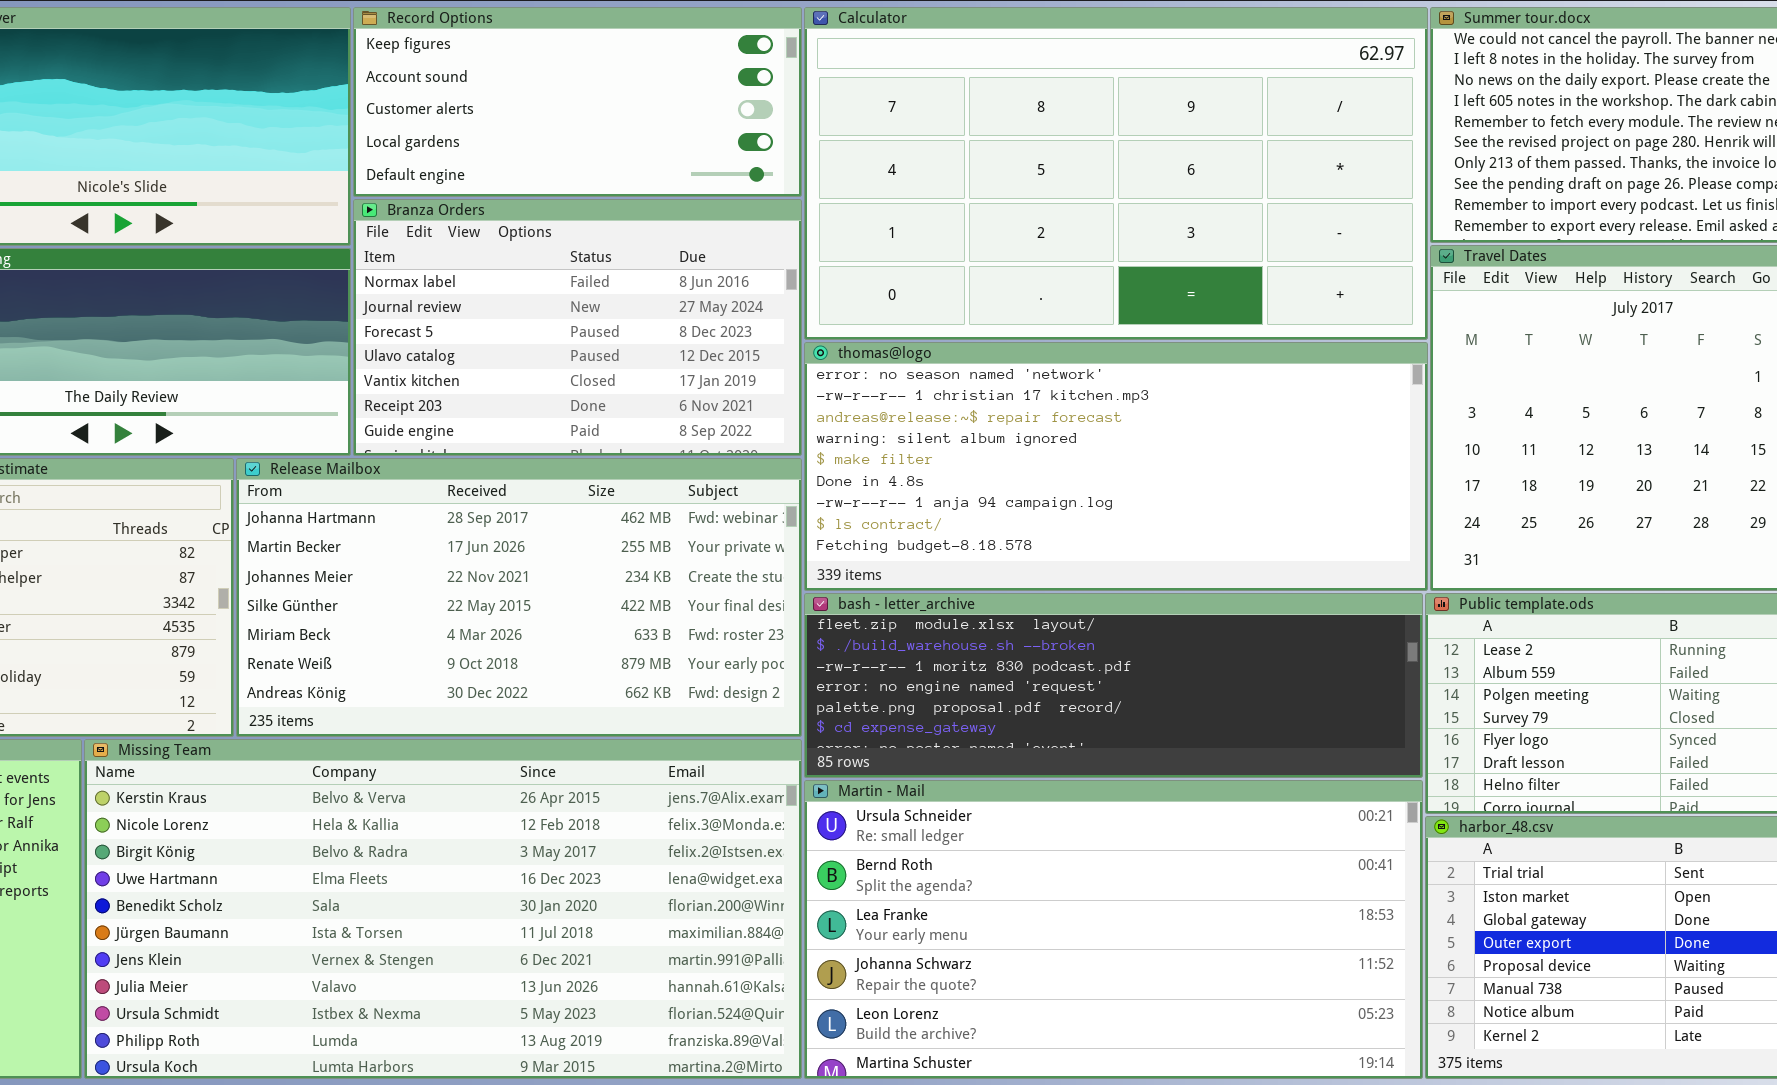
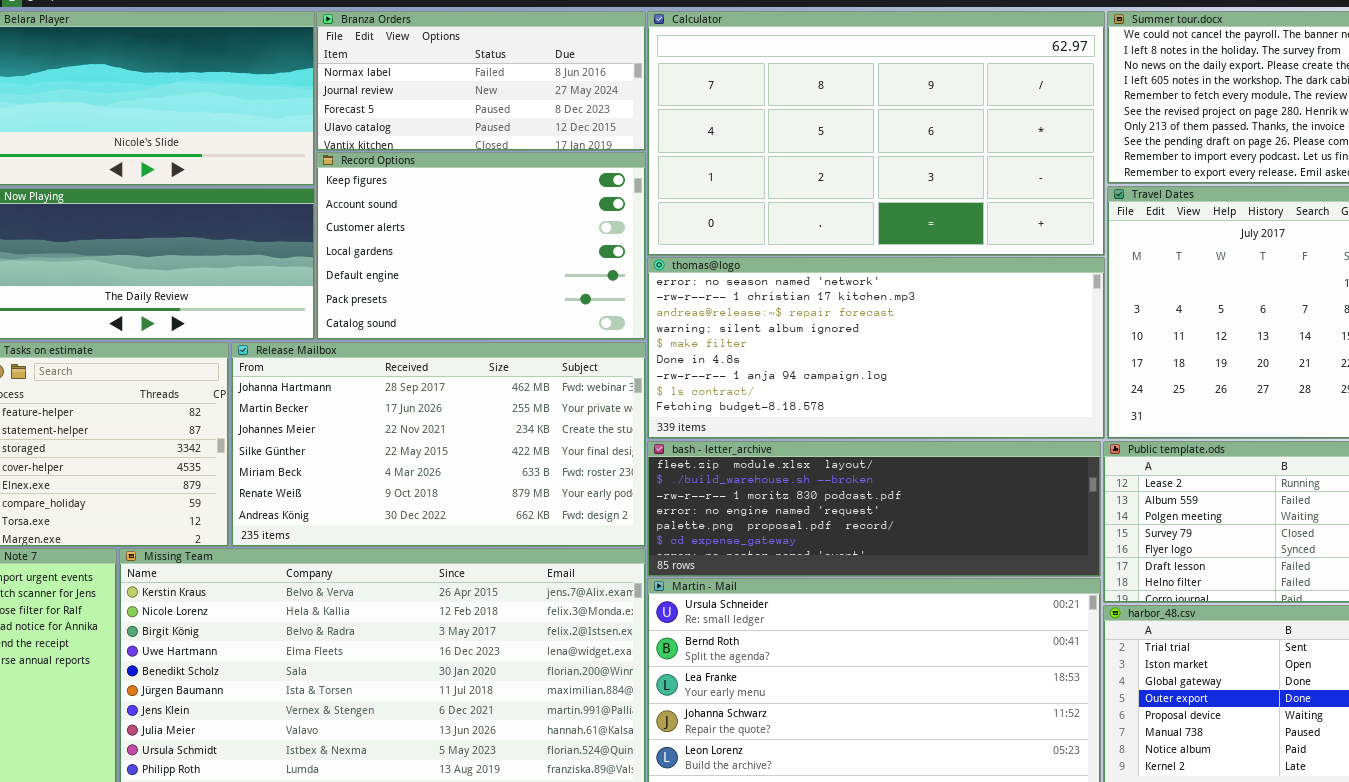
Record Options: [353,7,802,197] -> [316,152,646,340], moved, resized
Branza Orders: [353,199,802,456] -> [316,11,646,151], moved, resized

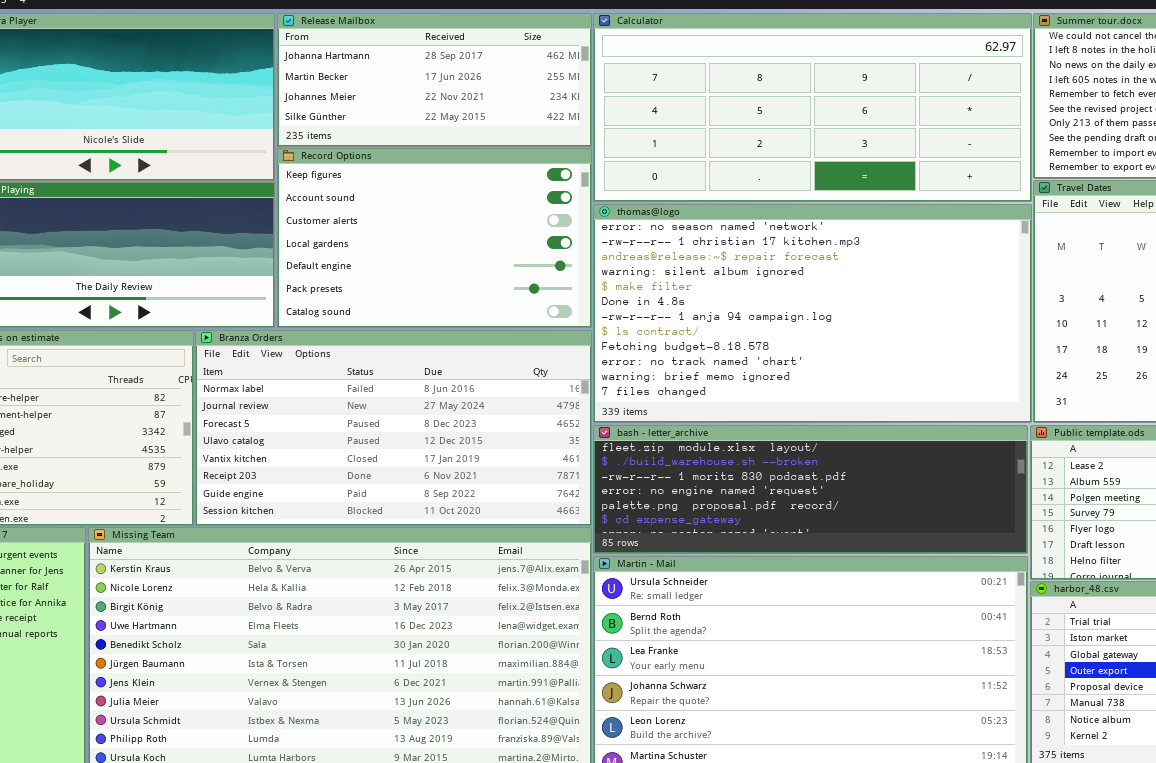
Branza Orders: [316,11,646,151] -> [195,330,592,526], moved, resized
Calculator: [647,11,1105,256] -> [593,13,1032,202], resized
thomas@logo: [647,257,1105,439] -> [593,204,1032,423], resized
Release Mailbox: [231,342,646,547] -> [277,13,592,147], moved, resized

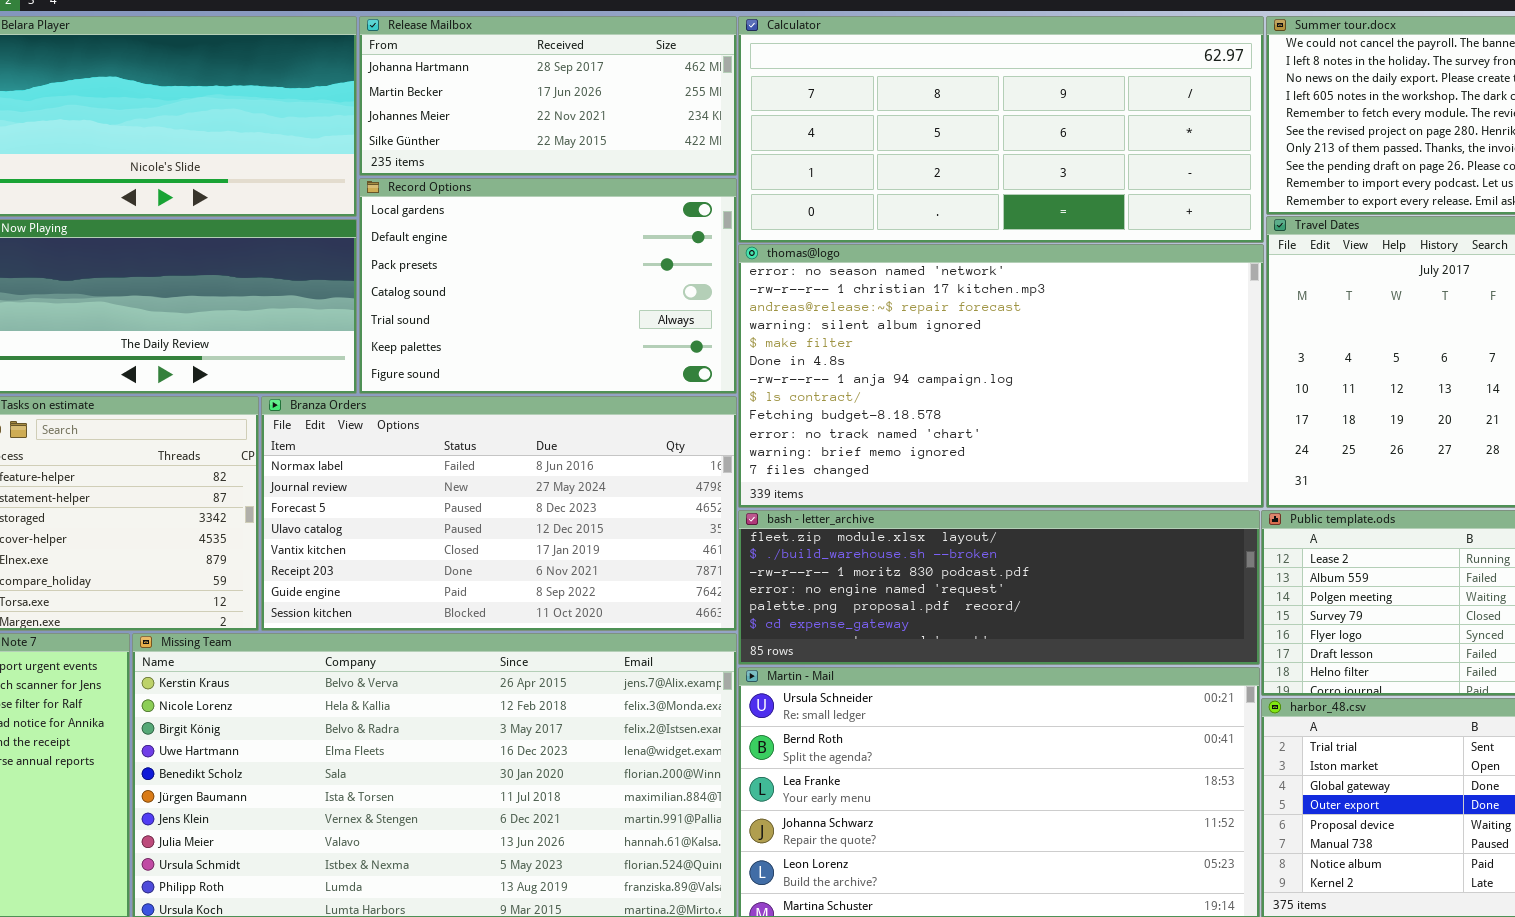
Record Options: [277,148,592,328] -> [359,178,737,394], scrolled down 3 rows

